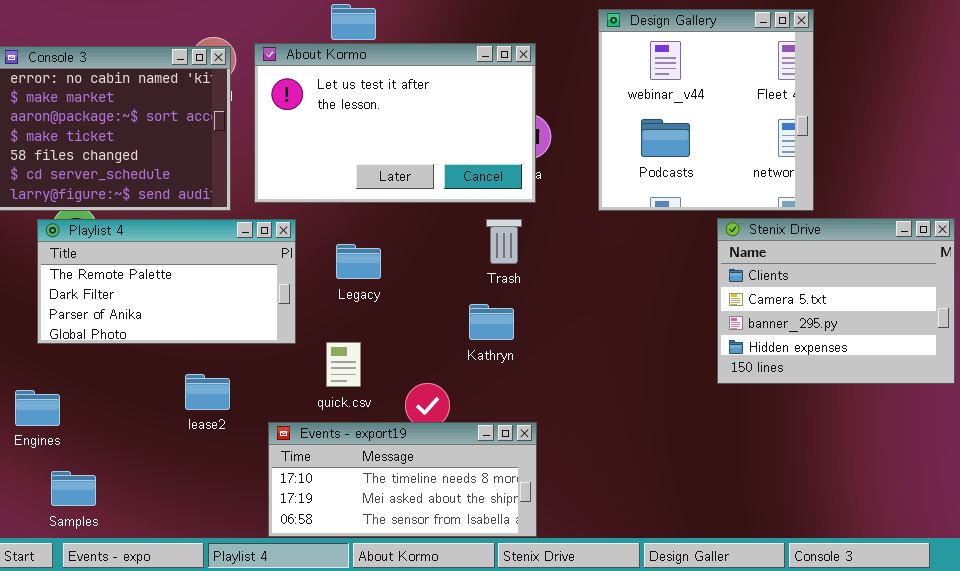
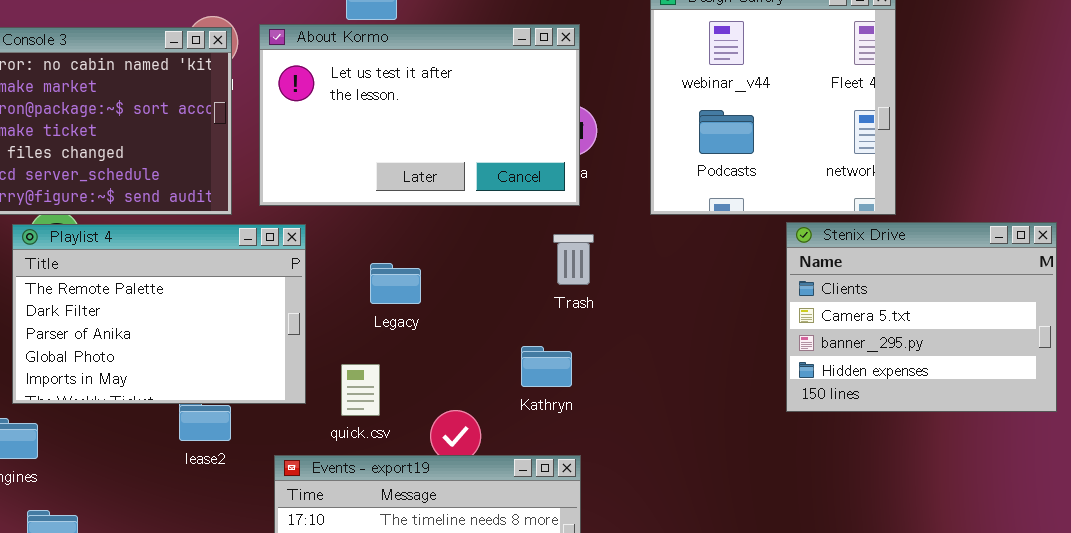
Playlist 4: [37,219,296,344] -> [12,224,306,404], resized
Trash: [486,219,522,264] -> [553,234,594,285], moved
Legacy: [336,244,381,279] -> [370,263,421,304], moved
Kathryn: [469,304,514,340] -> [521,346,572,387], moved

